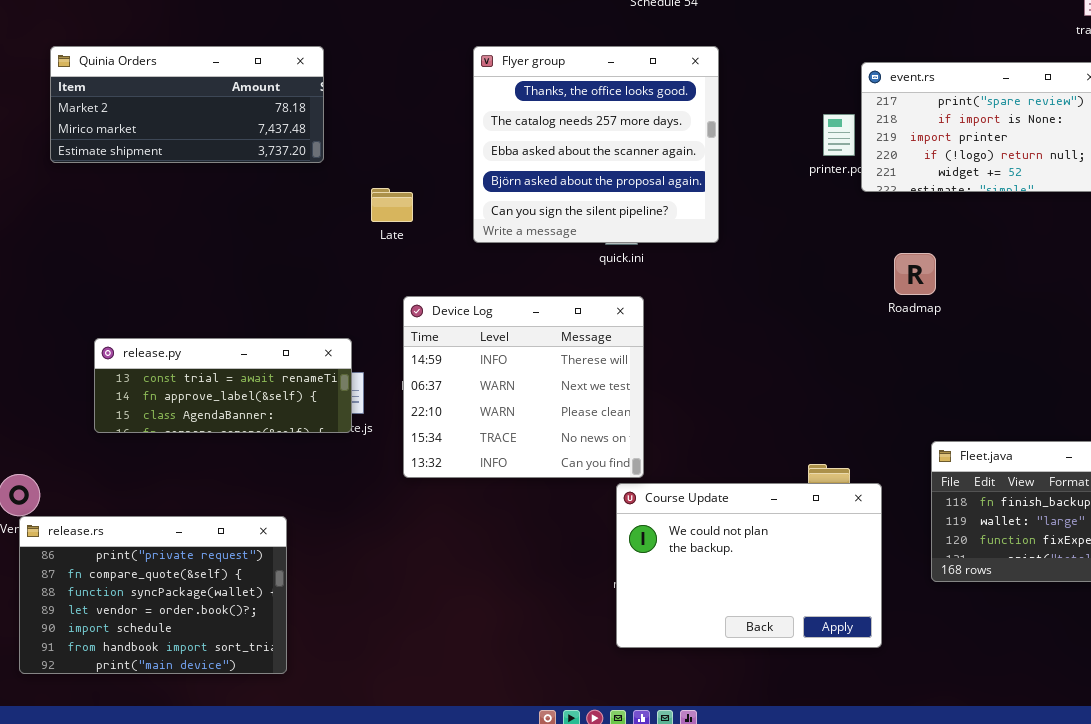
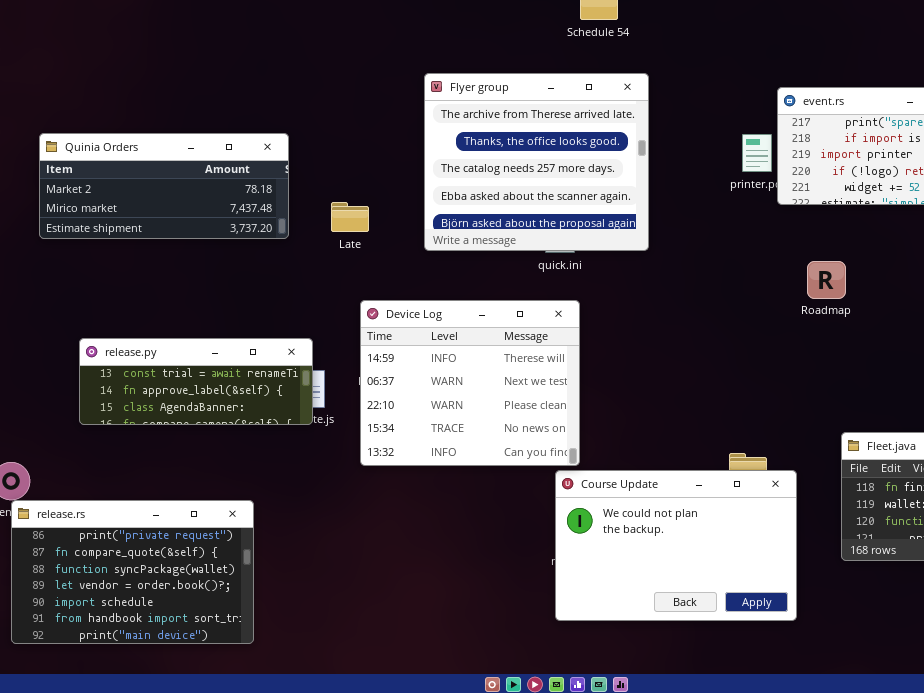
Quinia Orders: [50,46,324,163] -> [39,133,289,239], moved
Flyer group: [473,46,719,243] -> [424,73,649,251], scrolled up 1 row

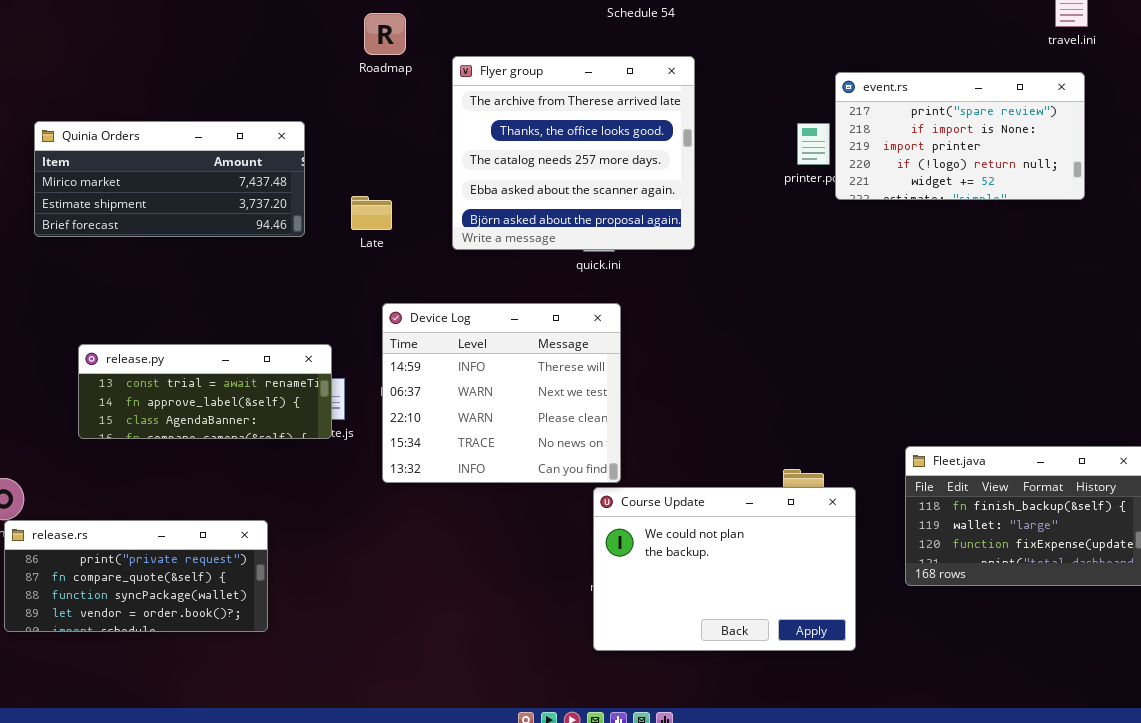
Quinia Orders: [39,133,289,239] -> [34,121,305,237], scrolled down 1 row
Roadmap: [807,261,846,299] -> [364,13,406,55], moved
release.rs: [11,500,254,644] -> [4,520,268,632], resized

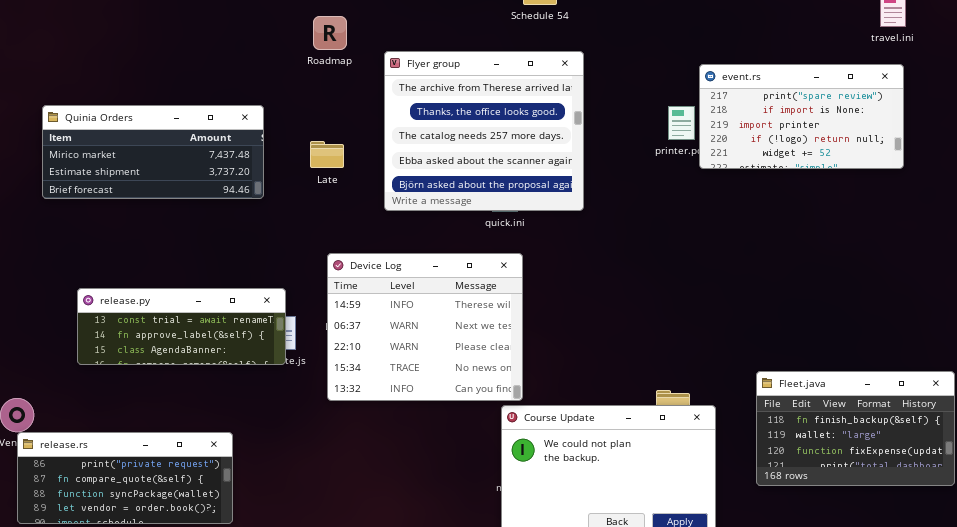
Late: [351,196,392,230] -> [310,141,344,168], moved

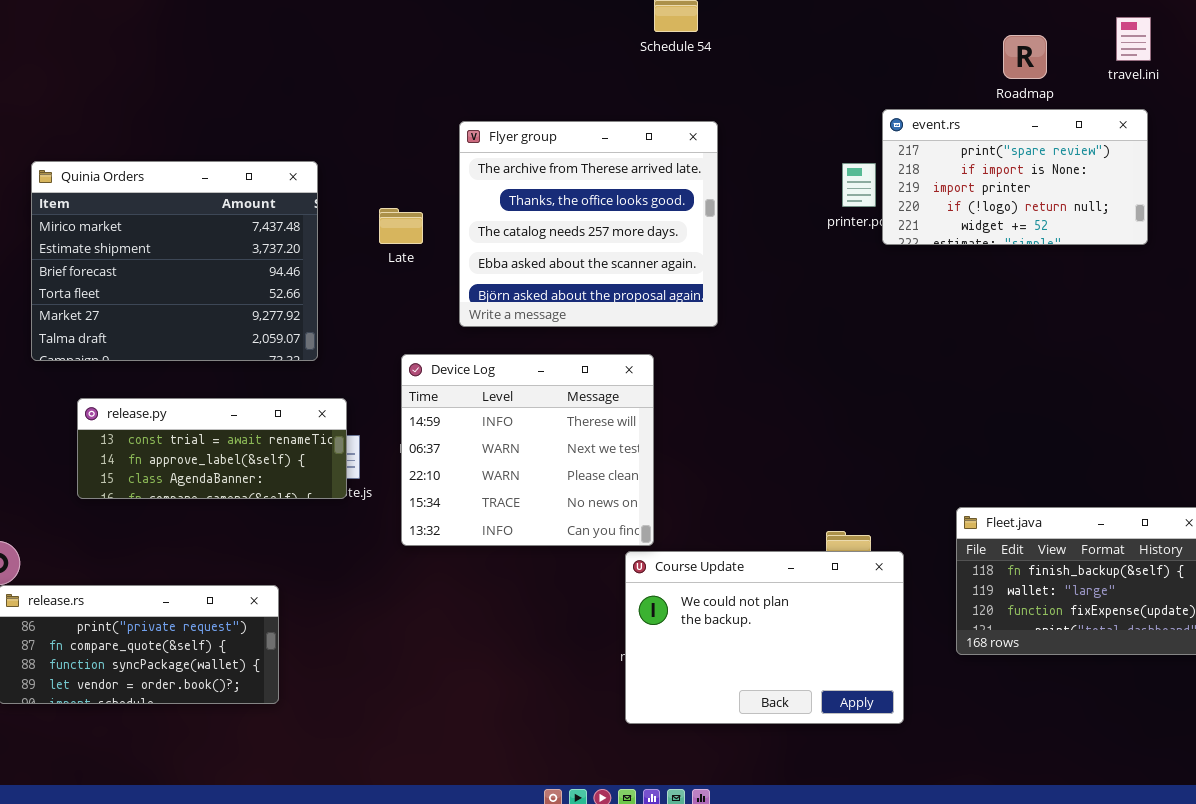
Roadmap: [313,16,347,50] -> [1003,35,1047,79], moved
Flyer group: [384,51,584,211] -> [459,121,718,327], moved
Quinia Orders: [42,105,264,199] -> [31,161,318,361], resized

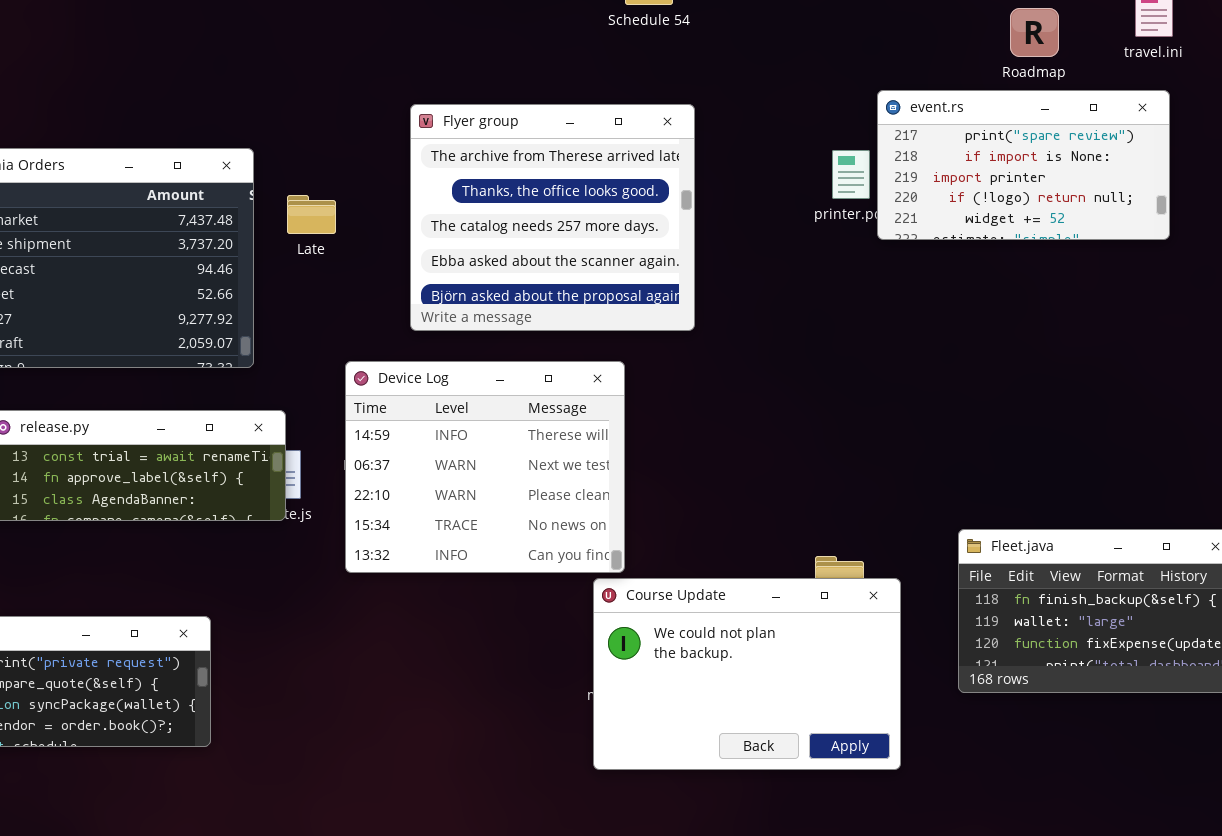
Late: [379,208,423,244] -> [287,195,336,234], moved

